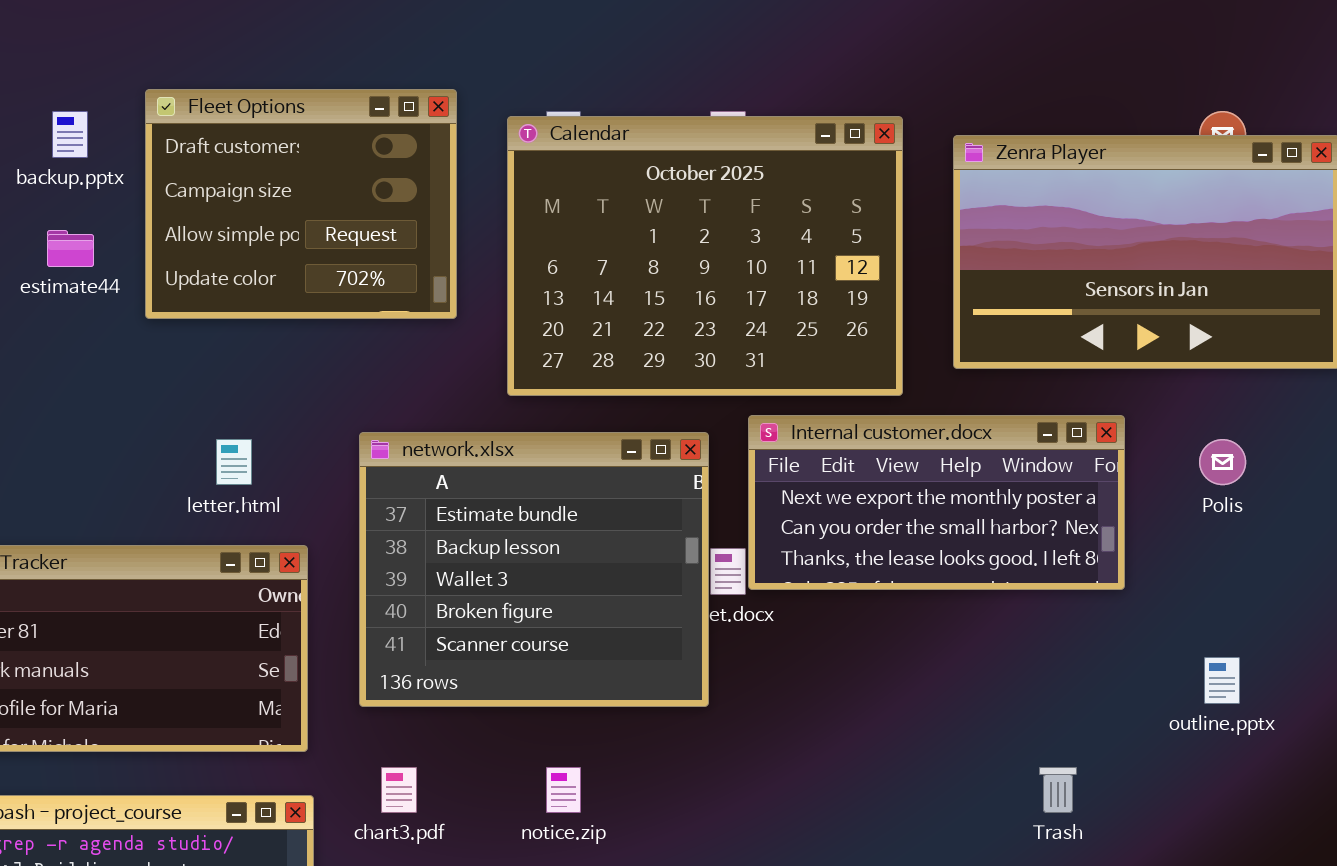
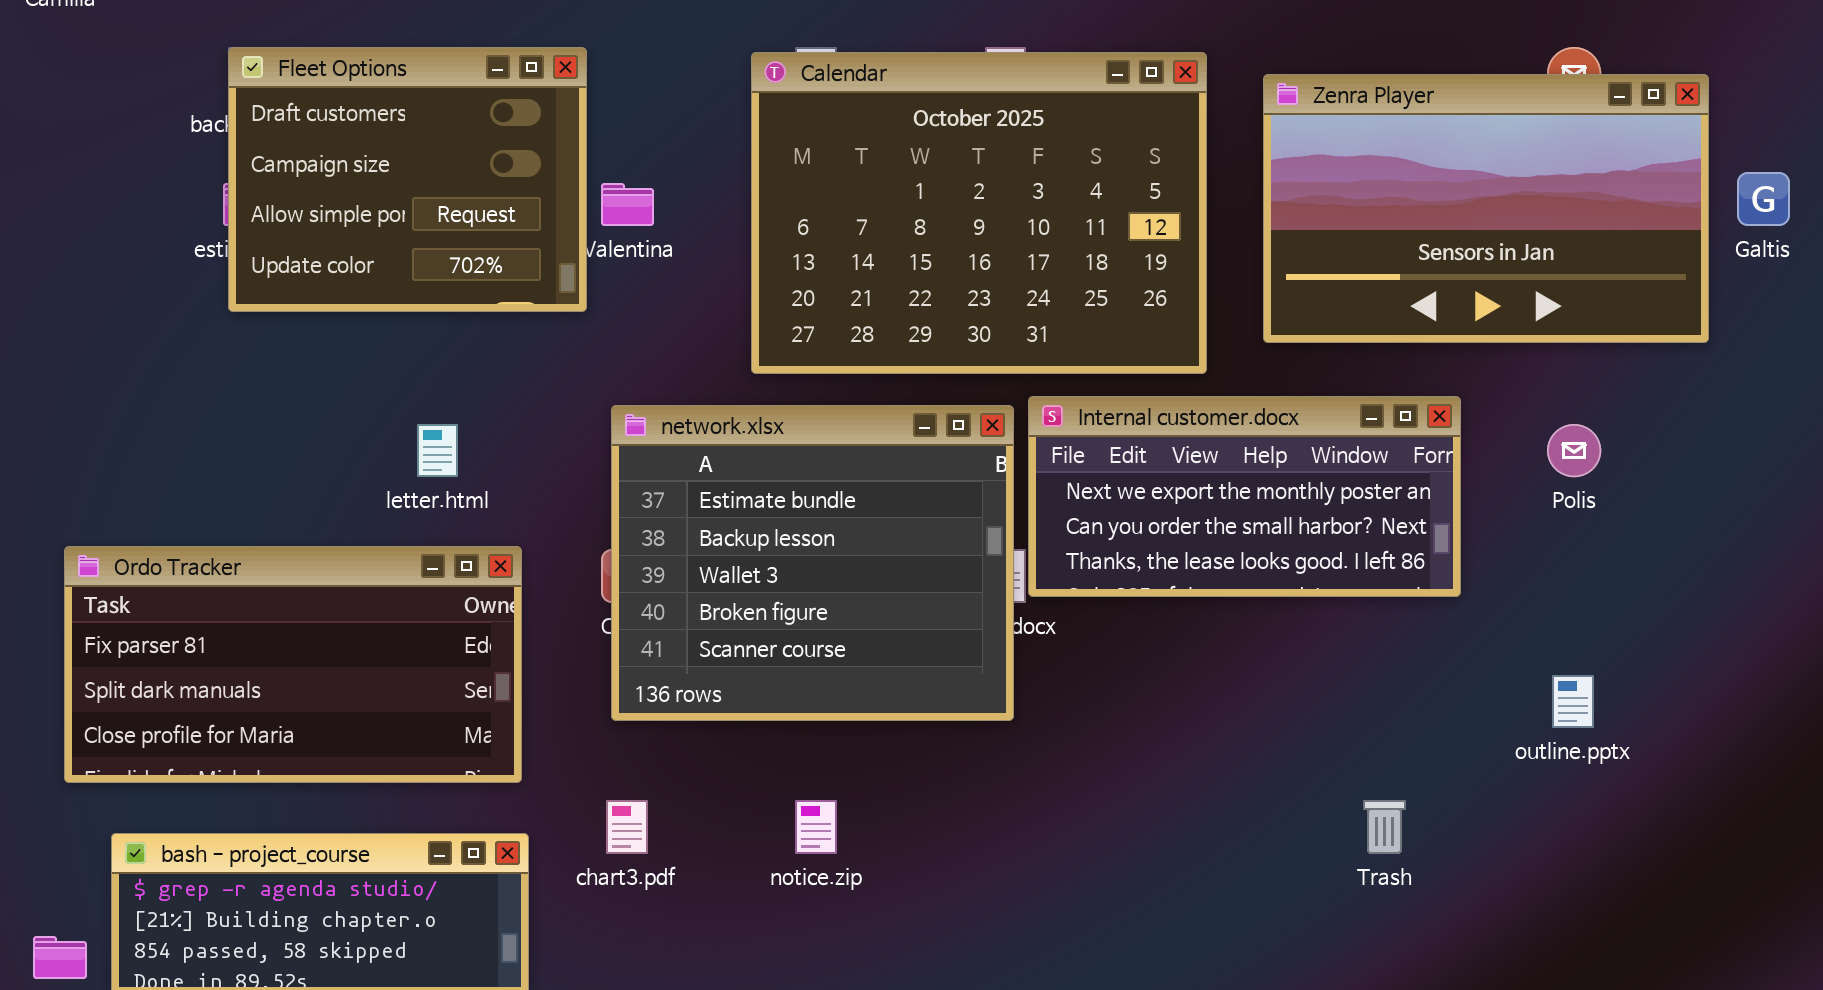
Fleet Options: [145,89,457,319] -> [228,47,587,312], moved
network.xlsx: [359,432,709,707] -> [611,405,1014,721], moved

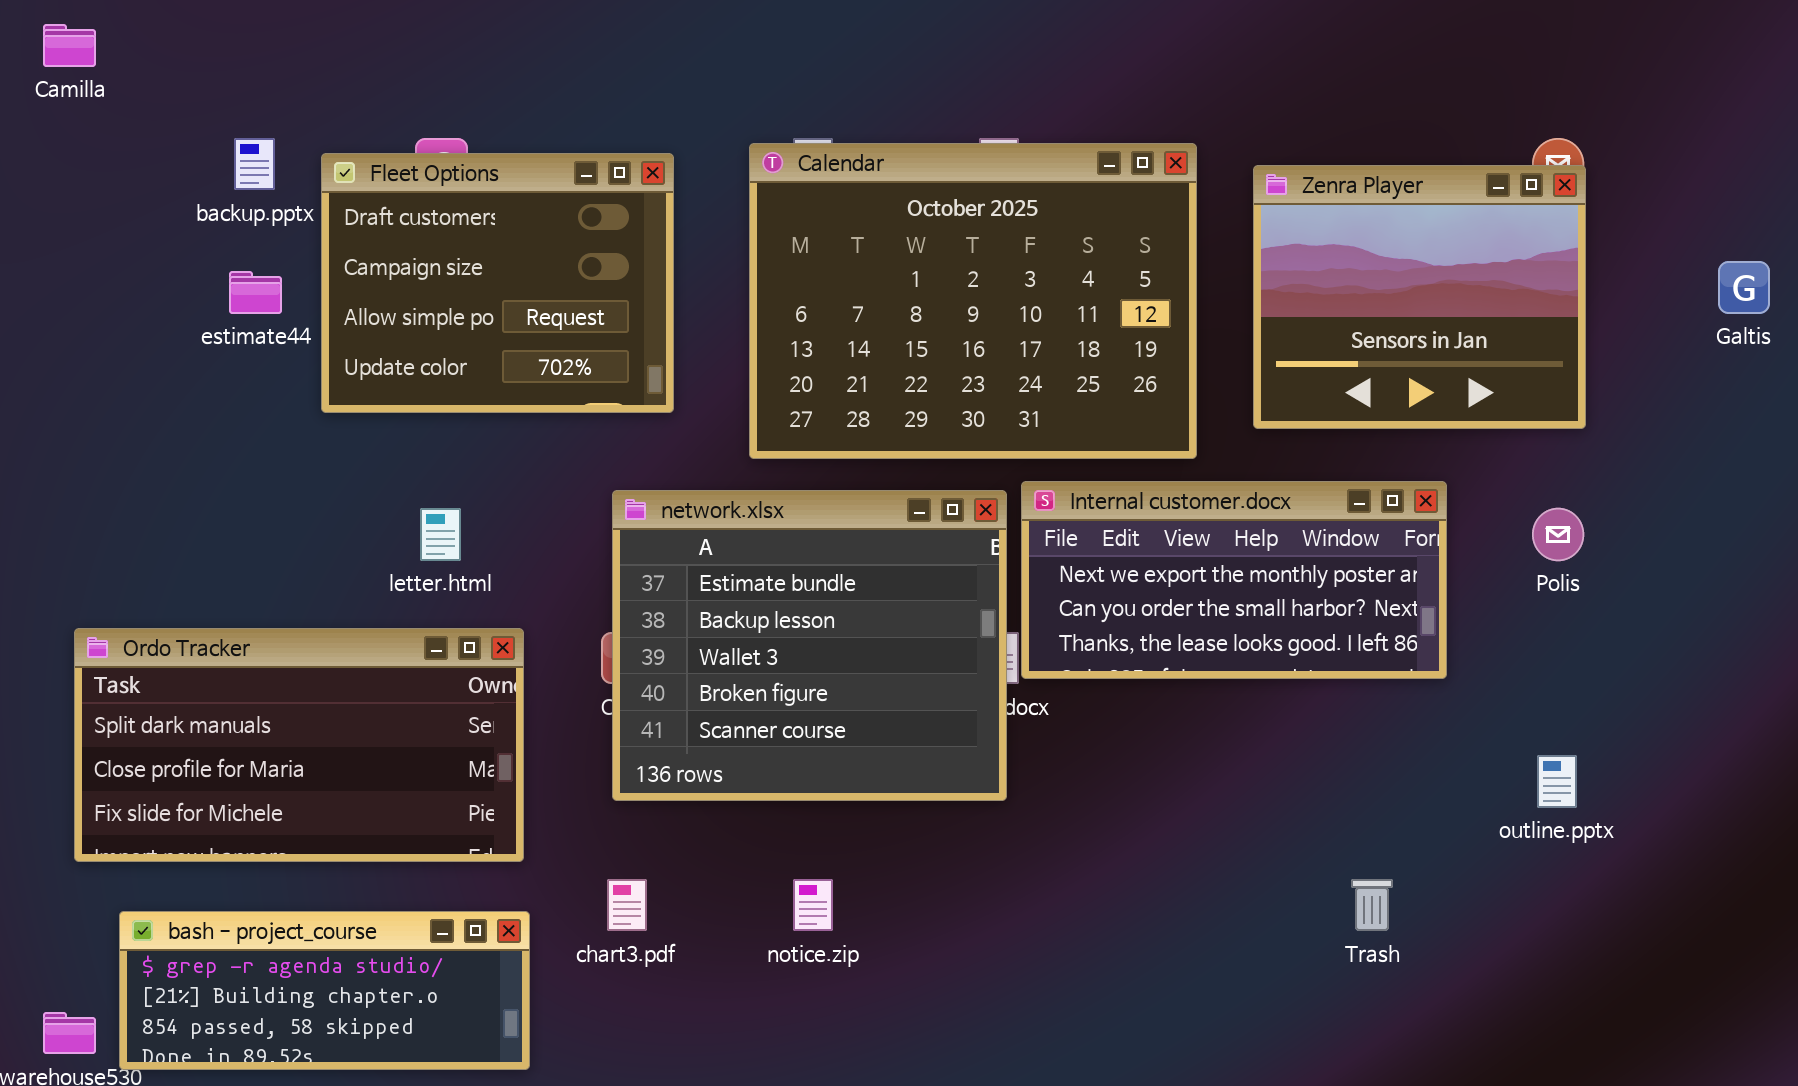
Fleet Options: [228,47,587,312] -> [321,153,674,413], moved
Zenra Player: [1263,74,1709,343] -> [1253,165,1586,429], resized
Ordo Tracker: [64,546,522,783] -> [74,628,524,862], scrolled down 1 row

